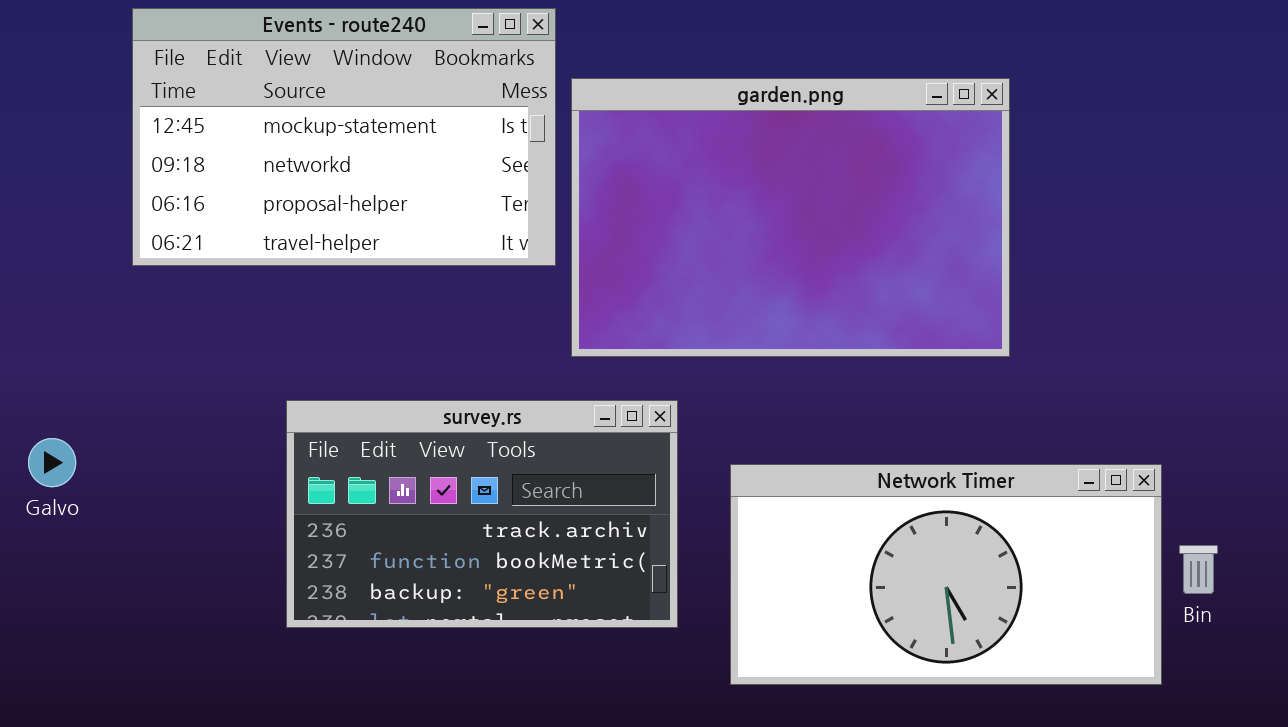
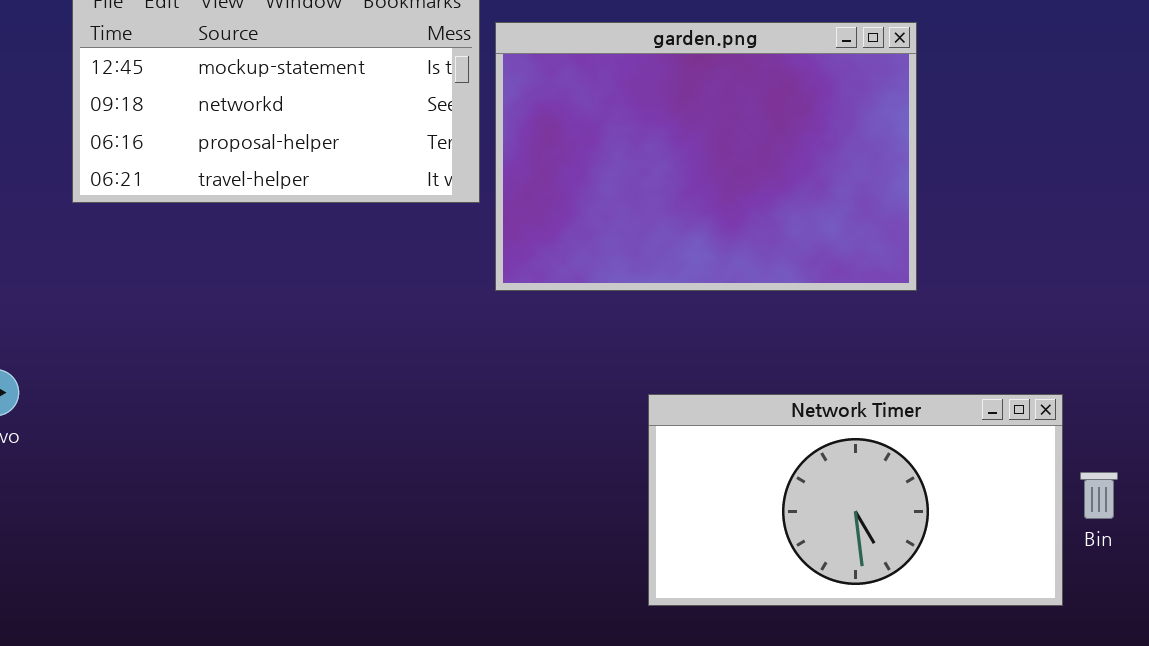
survey.rs: [286,400,678,628] -> none, closed

